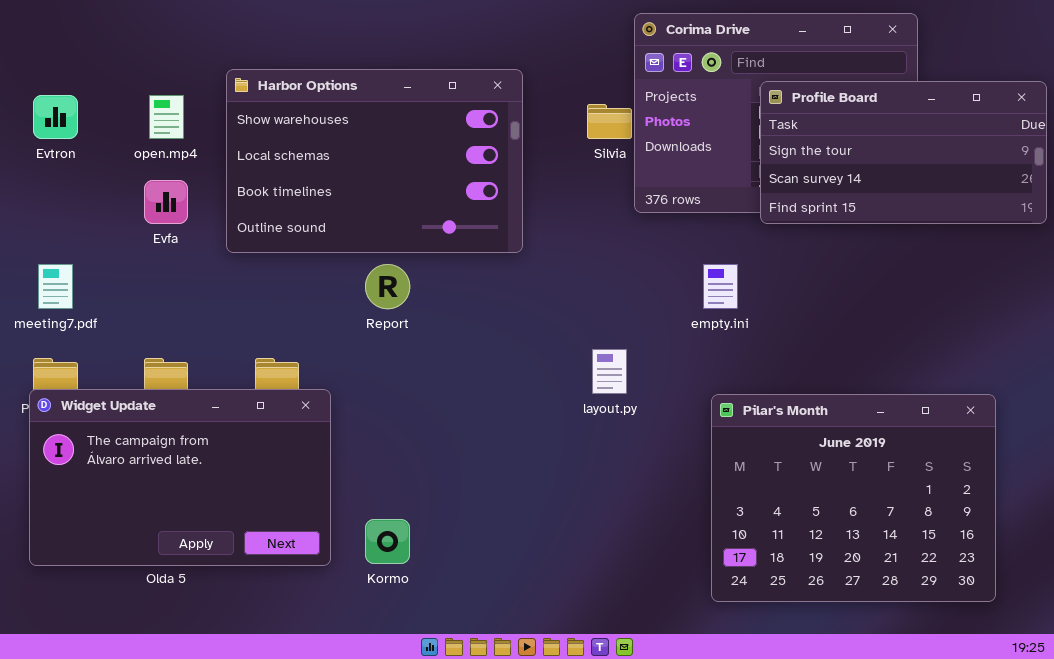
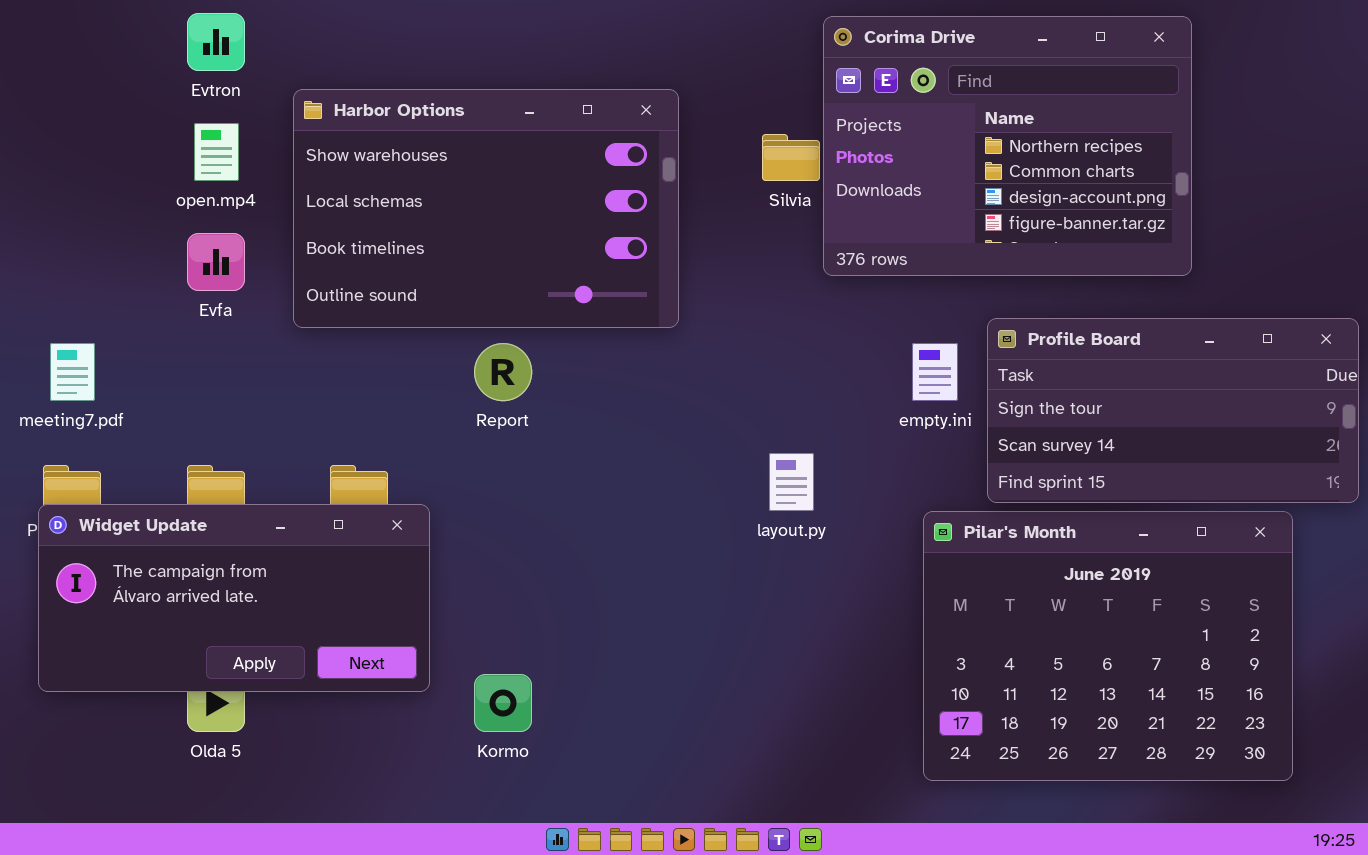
Profile Board: [760,81,1047,224] -> [987,318,1359,503], moved
Evtron: [33,95,78,139] -> [187,13,245,71], moved
Widget Update: [29,389,331,566] -> [38,504,430,692], resized

